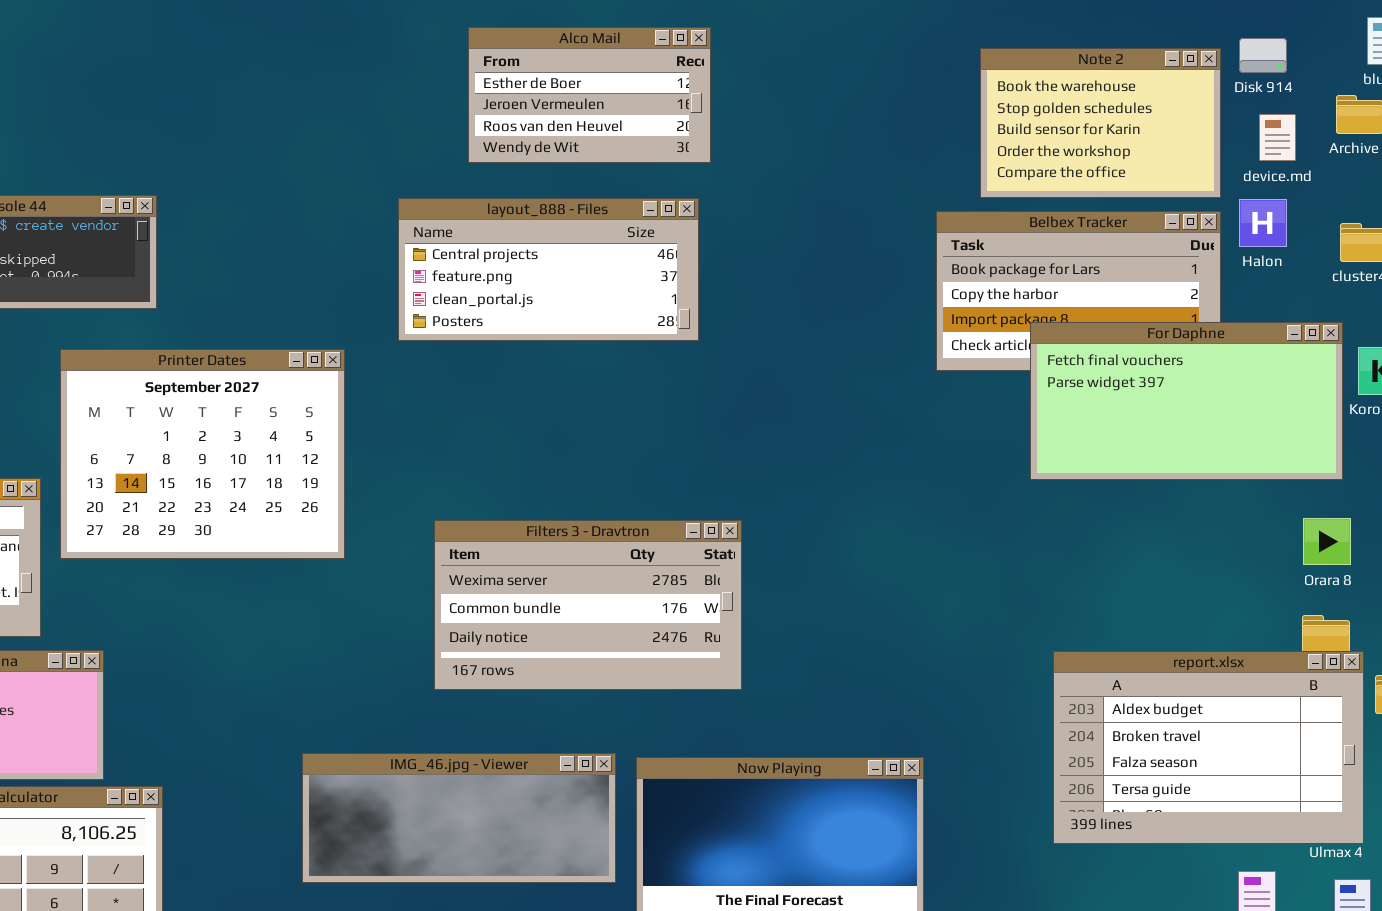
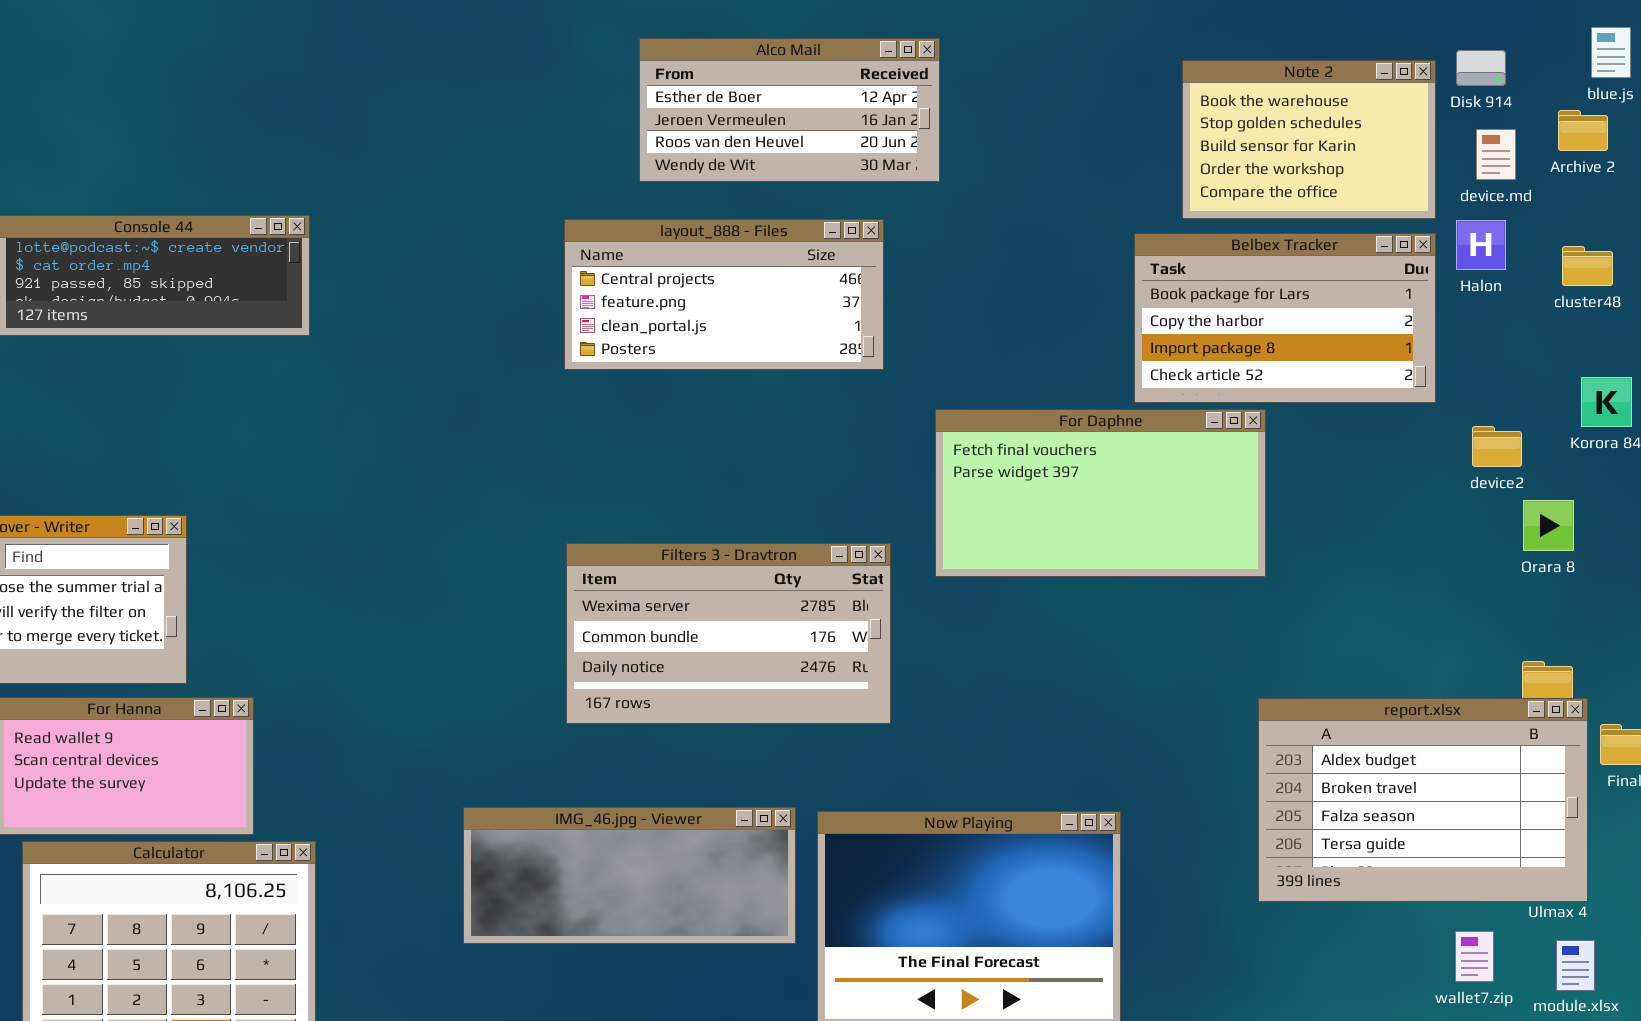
Alco Mail: [468,27,711,163] -> [639,38,940,182], resized
For Daphne: [1030,322,1343,480] -> [935,409,1266,577], moved
Printer Dates: [60,349,345,559] -> none, closed
Orara 8: [1303,518,1351,565] -> [1523,500,1574,551], moved
Filters 3 - Dravtron: [434,520,742,690] -> [566,543,891,724], moved

